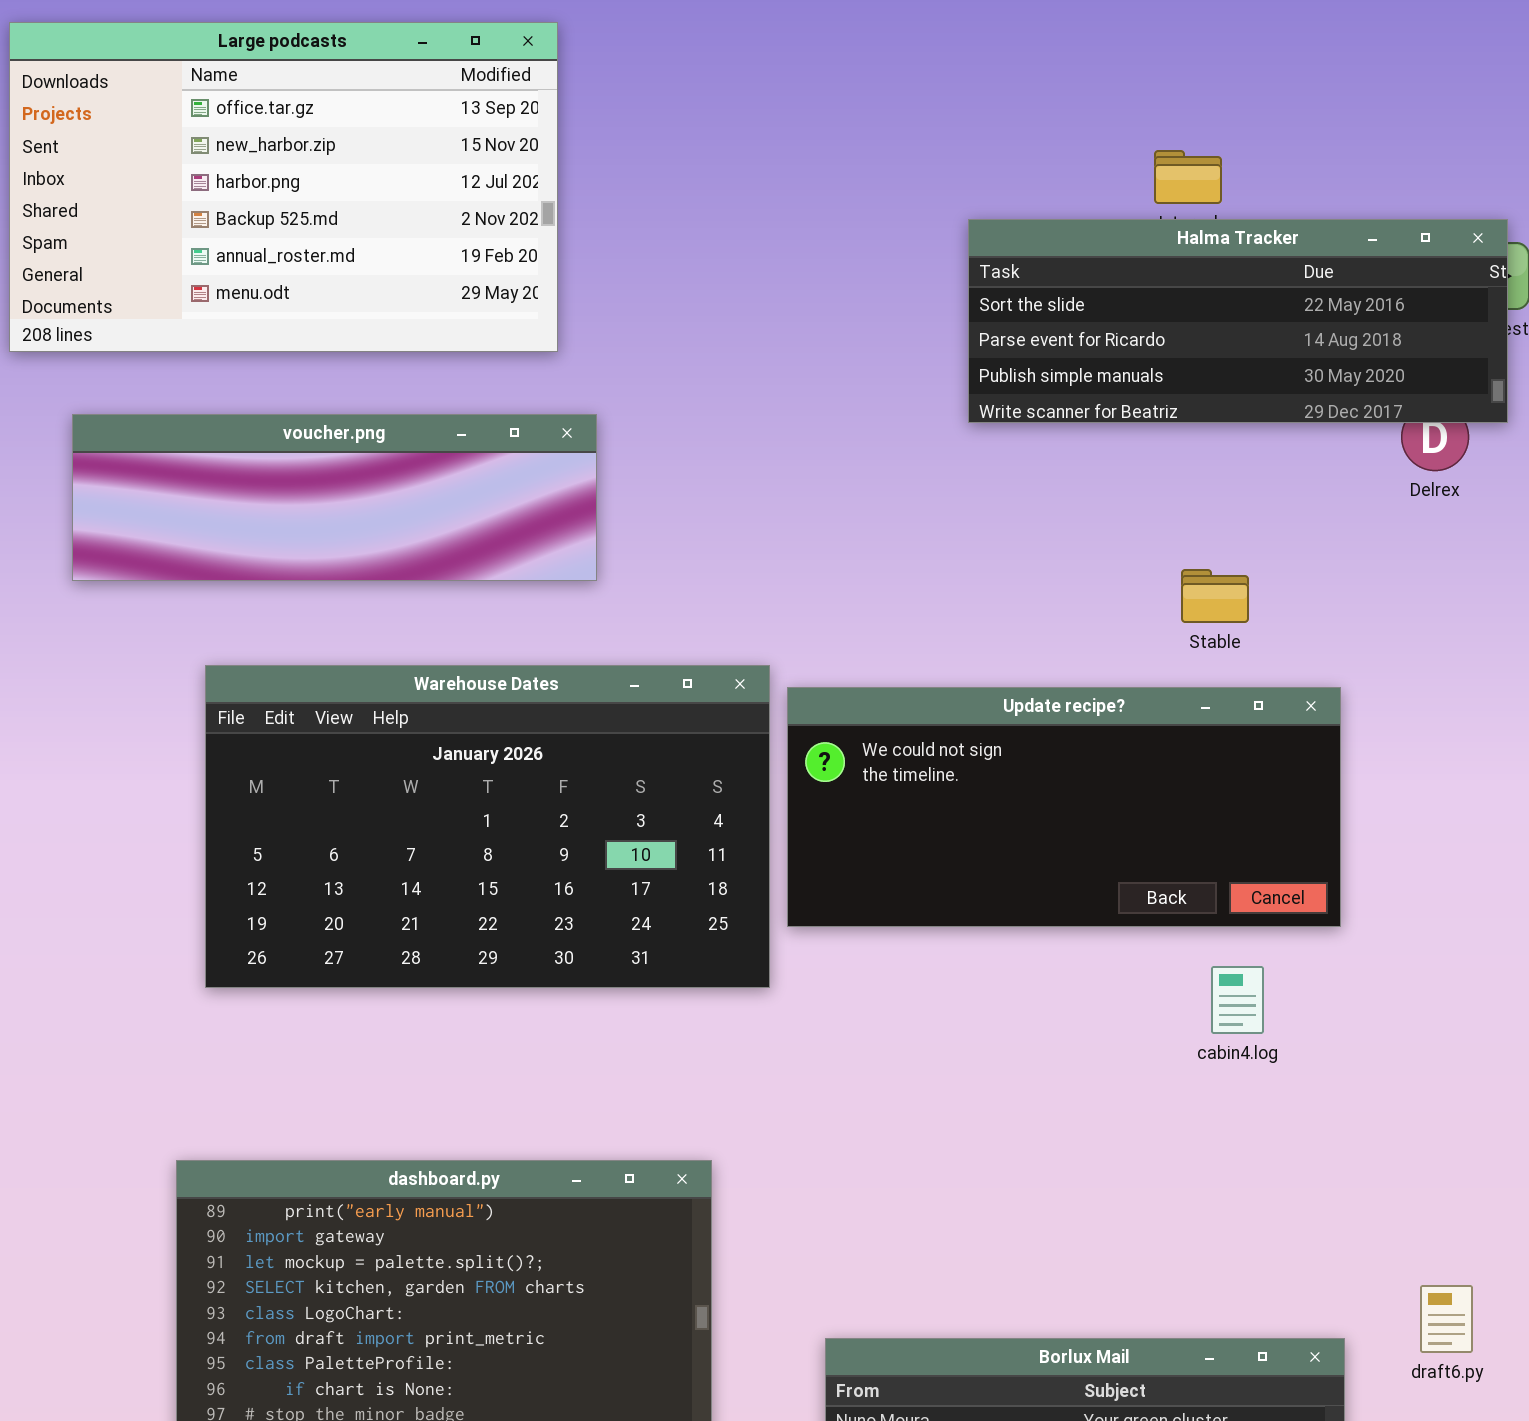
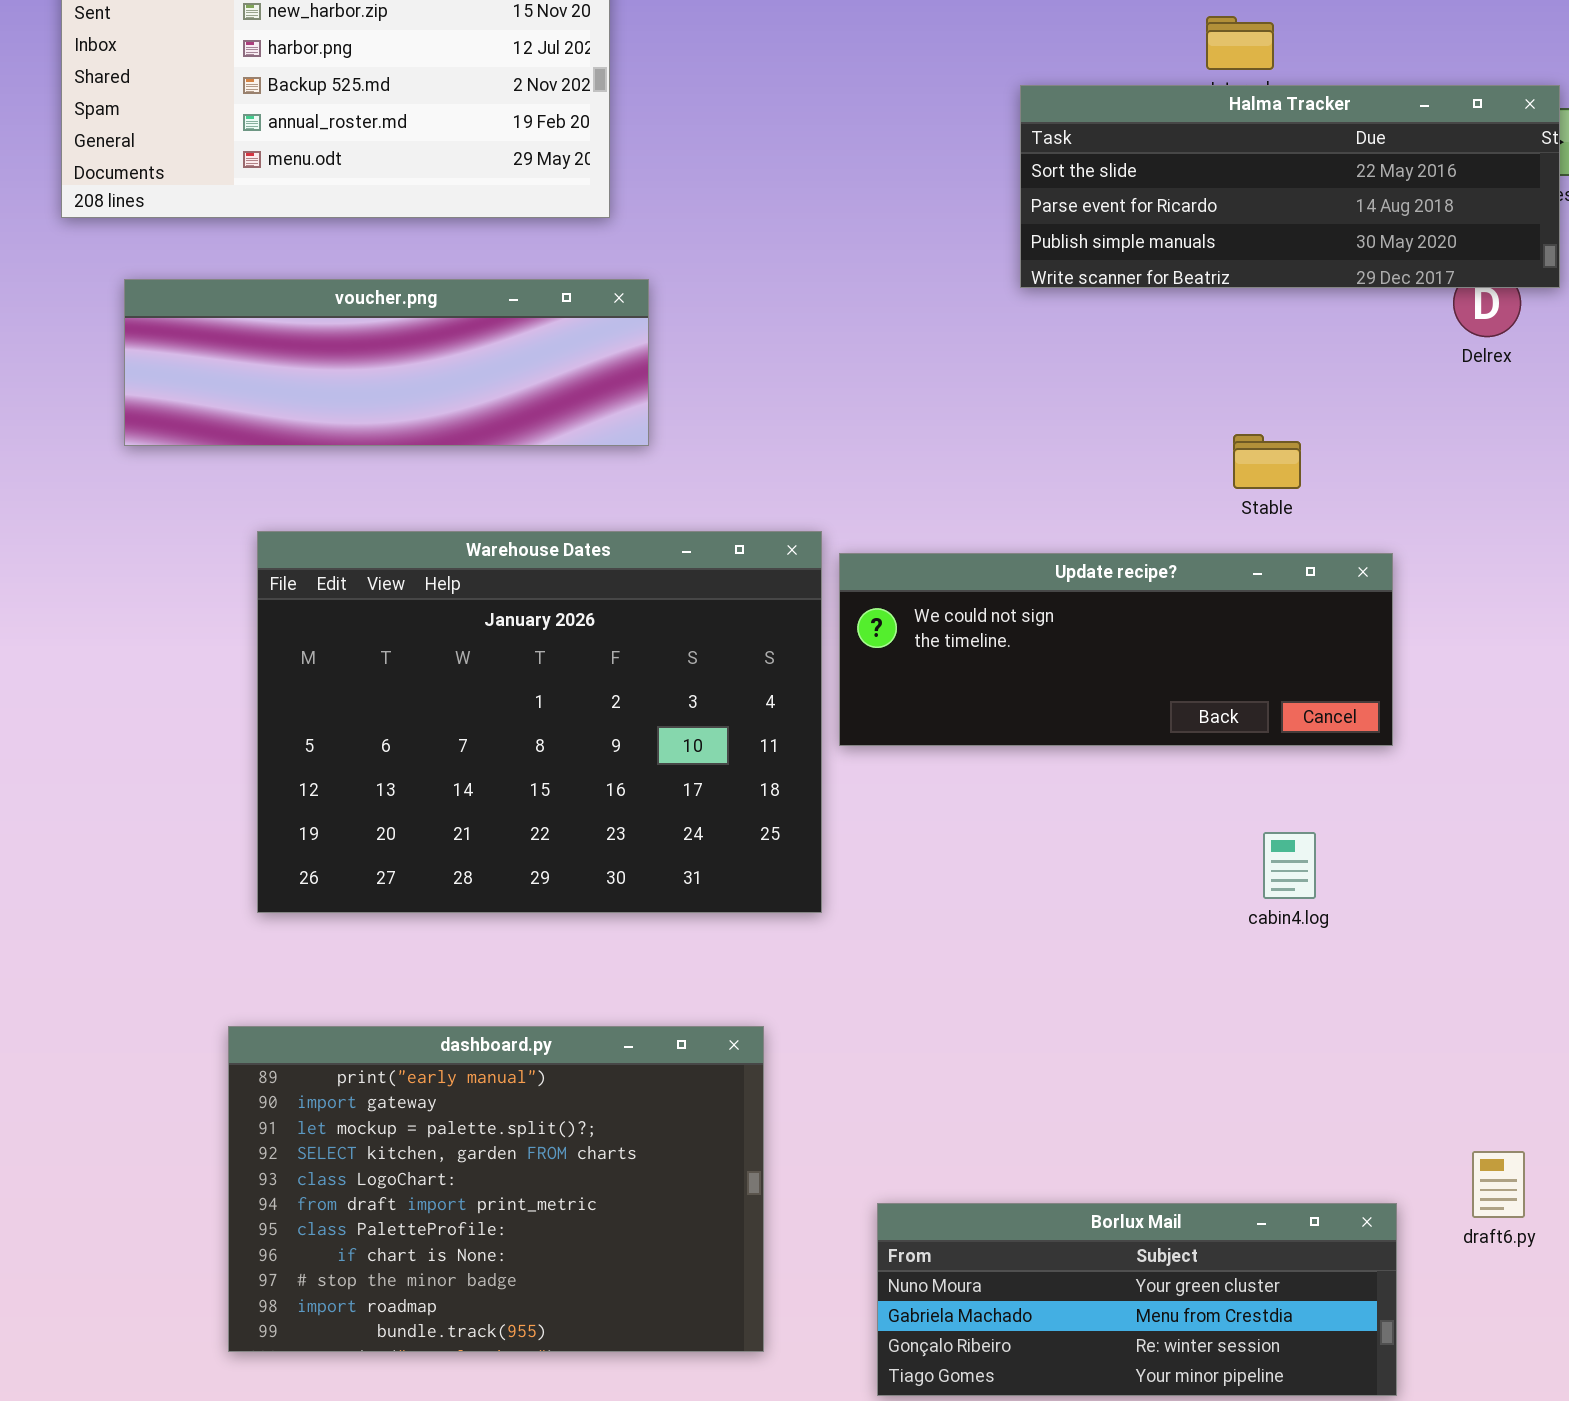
Warehouse Dates: [205,665,770,988] -> [257,531,822,913], resized
Update recipe?: [787,687,1341,927] -> [839,553,1393,746], resized

